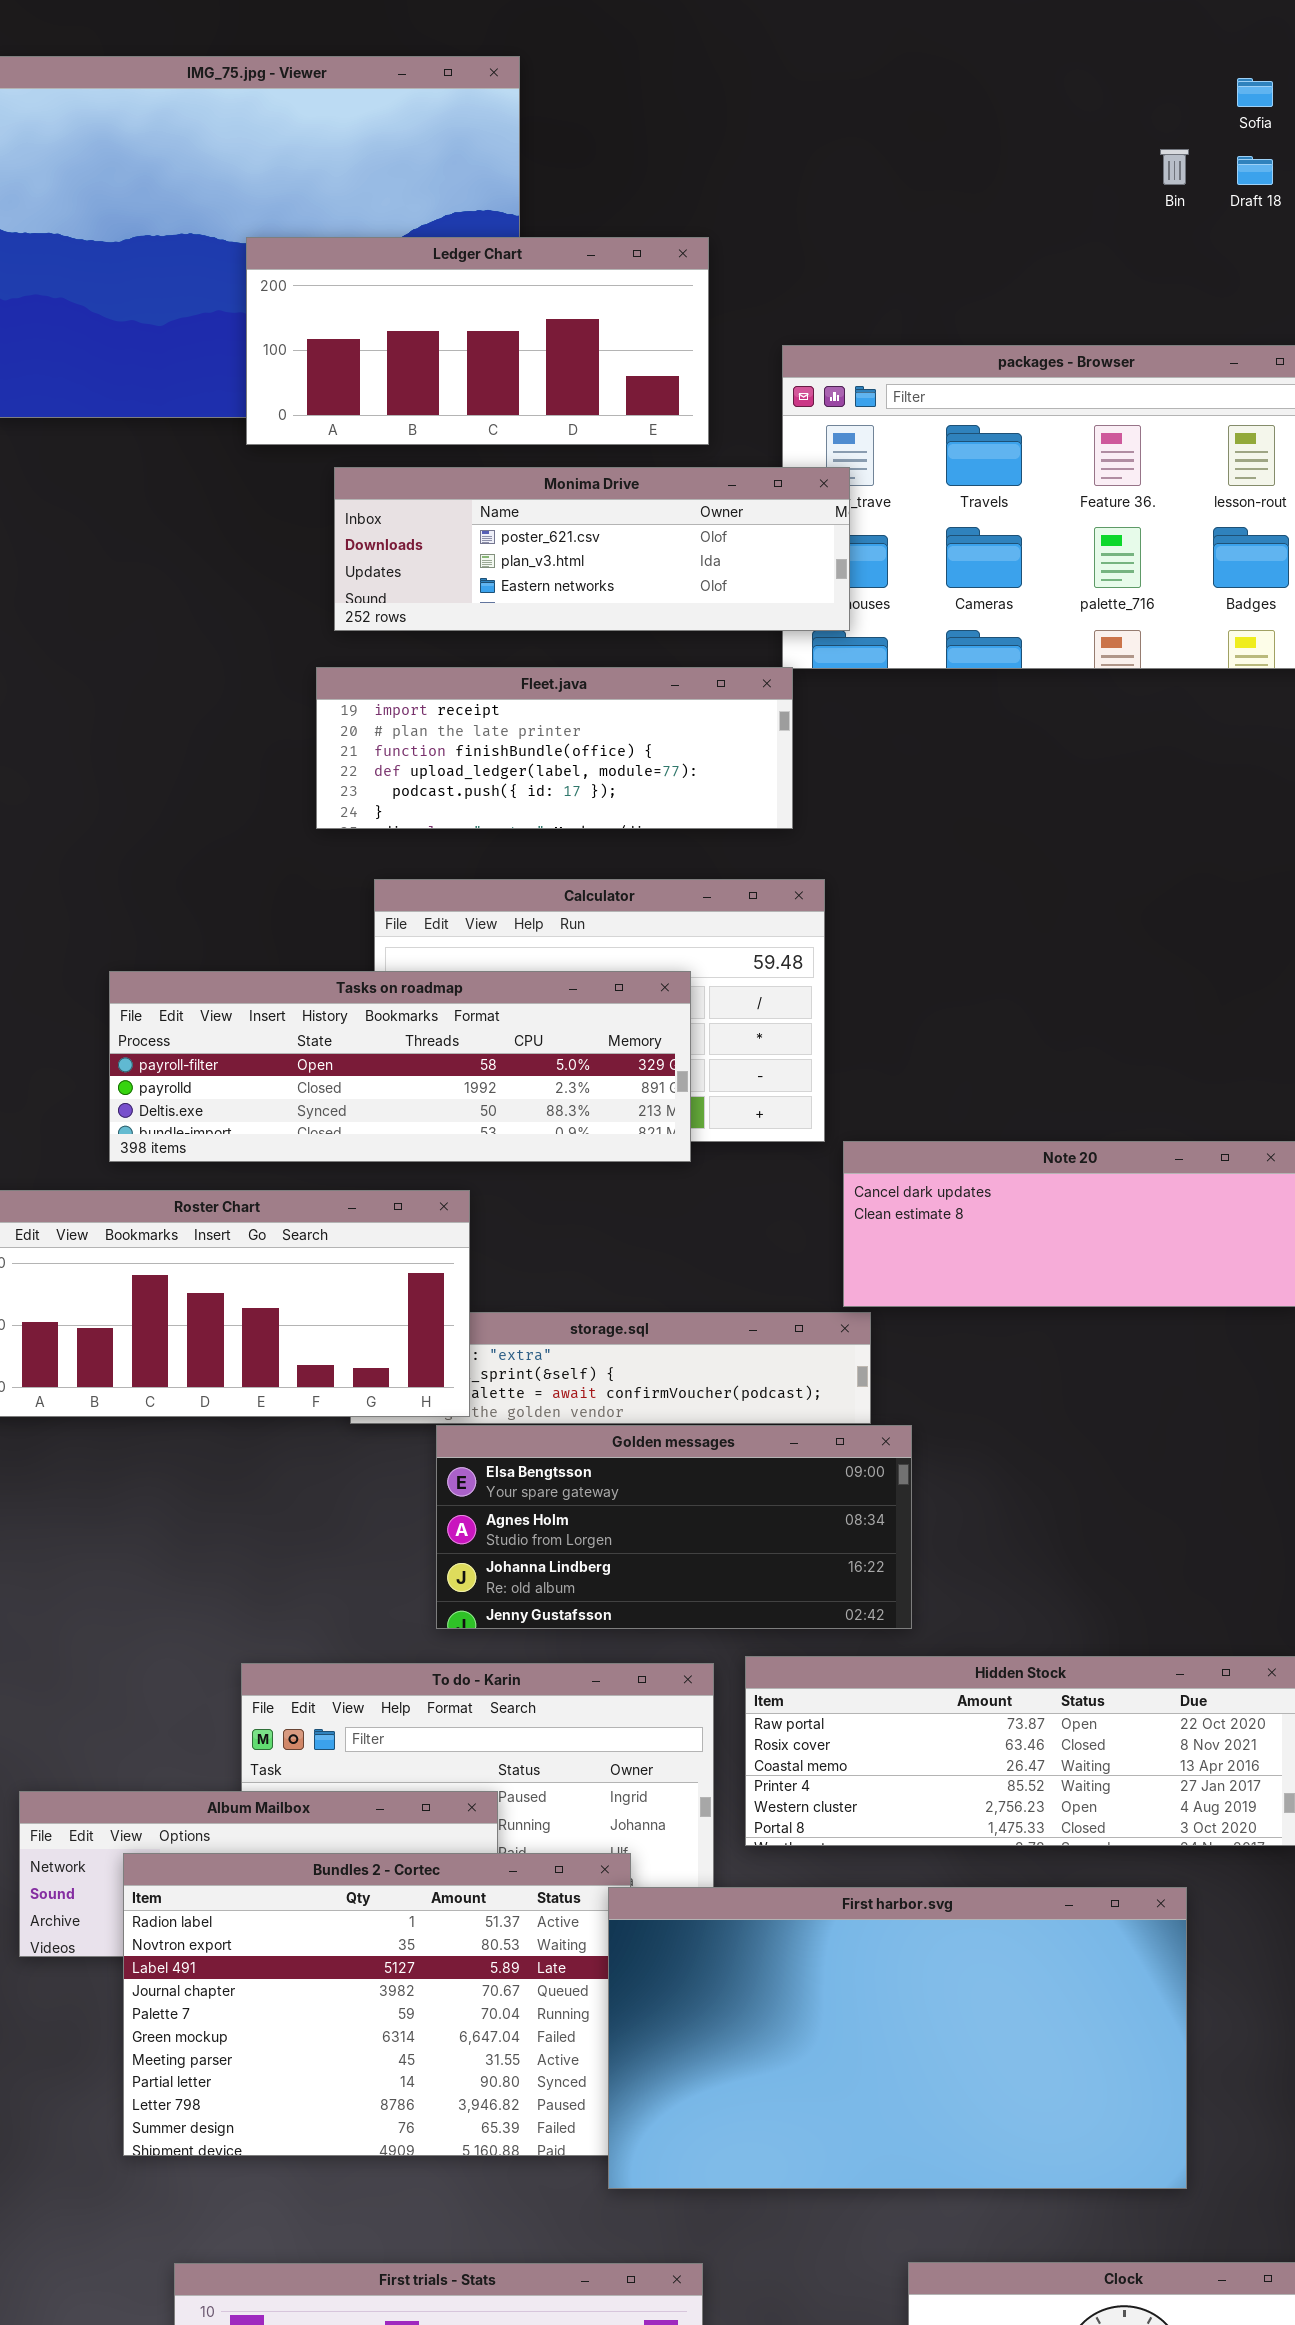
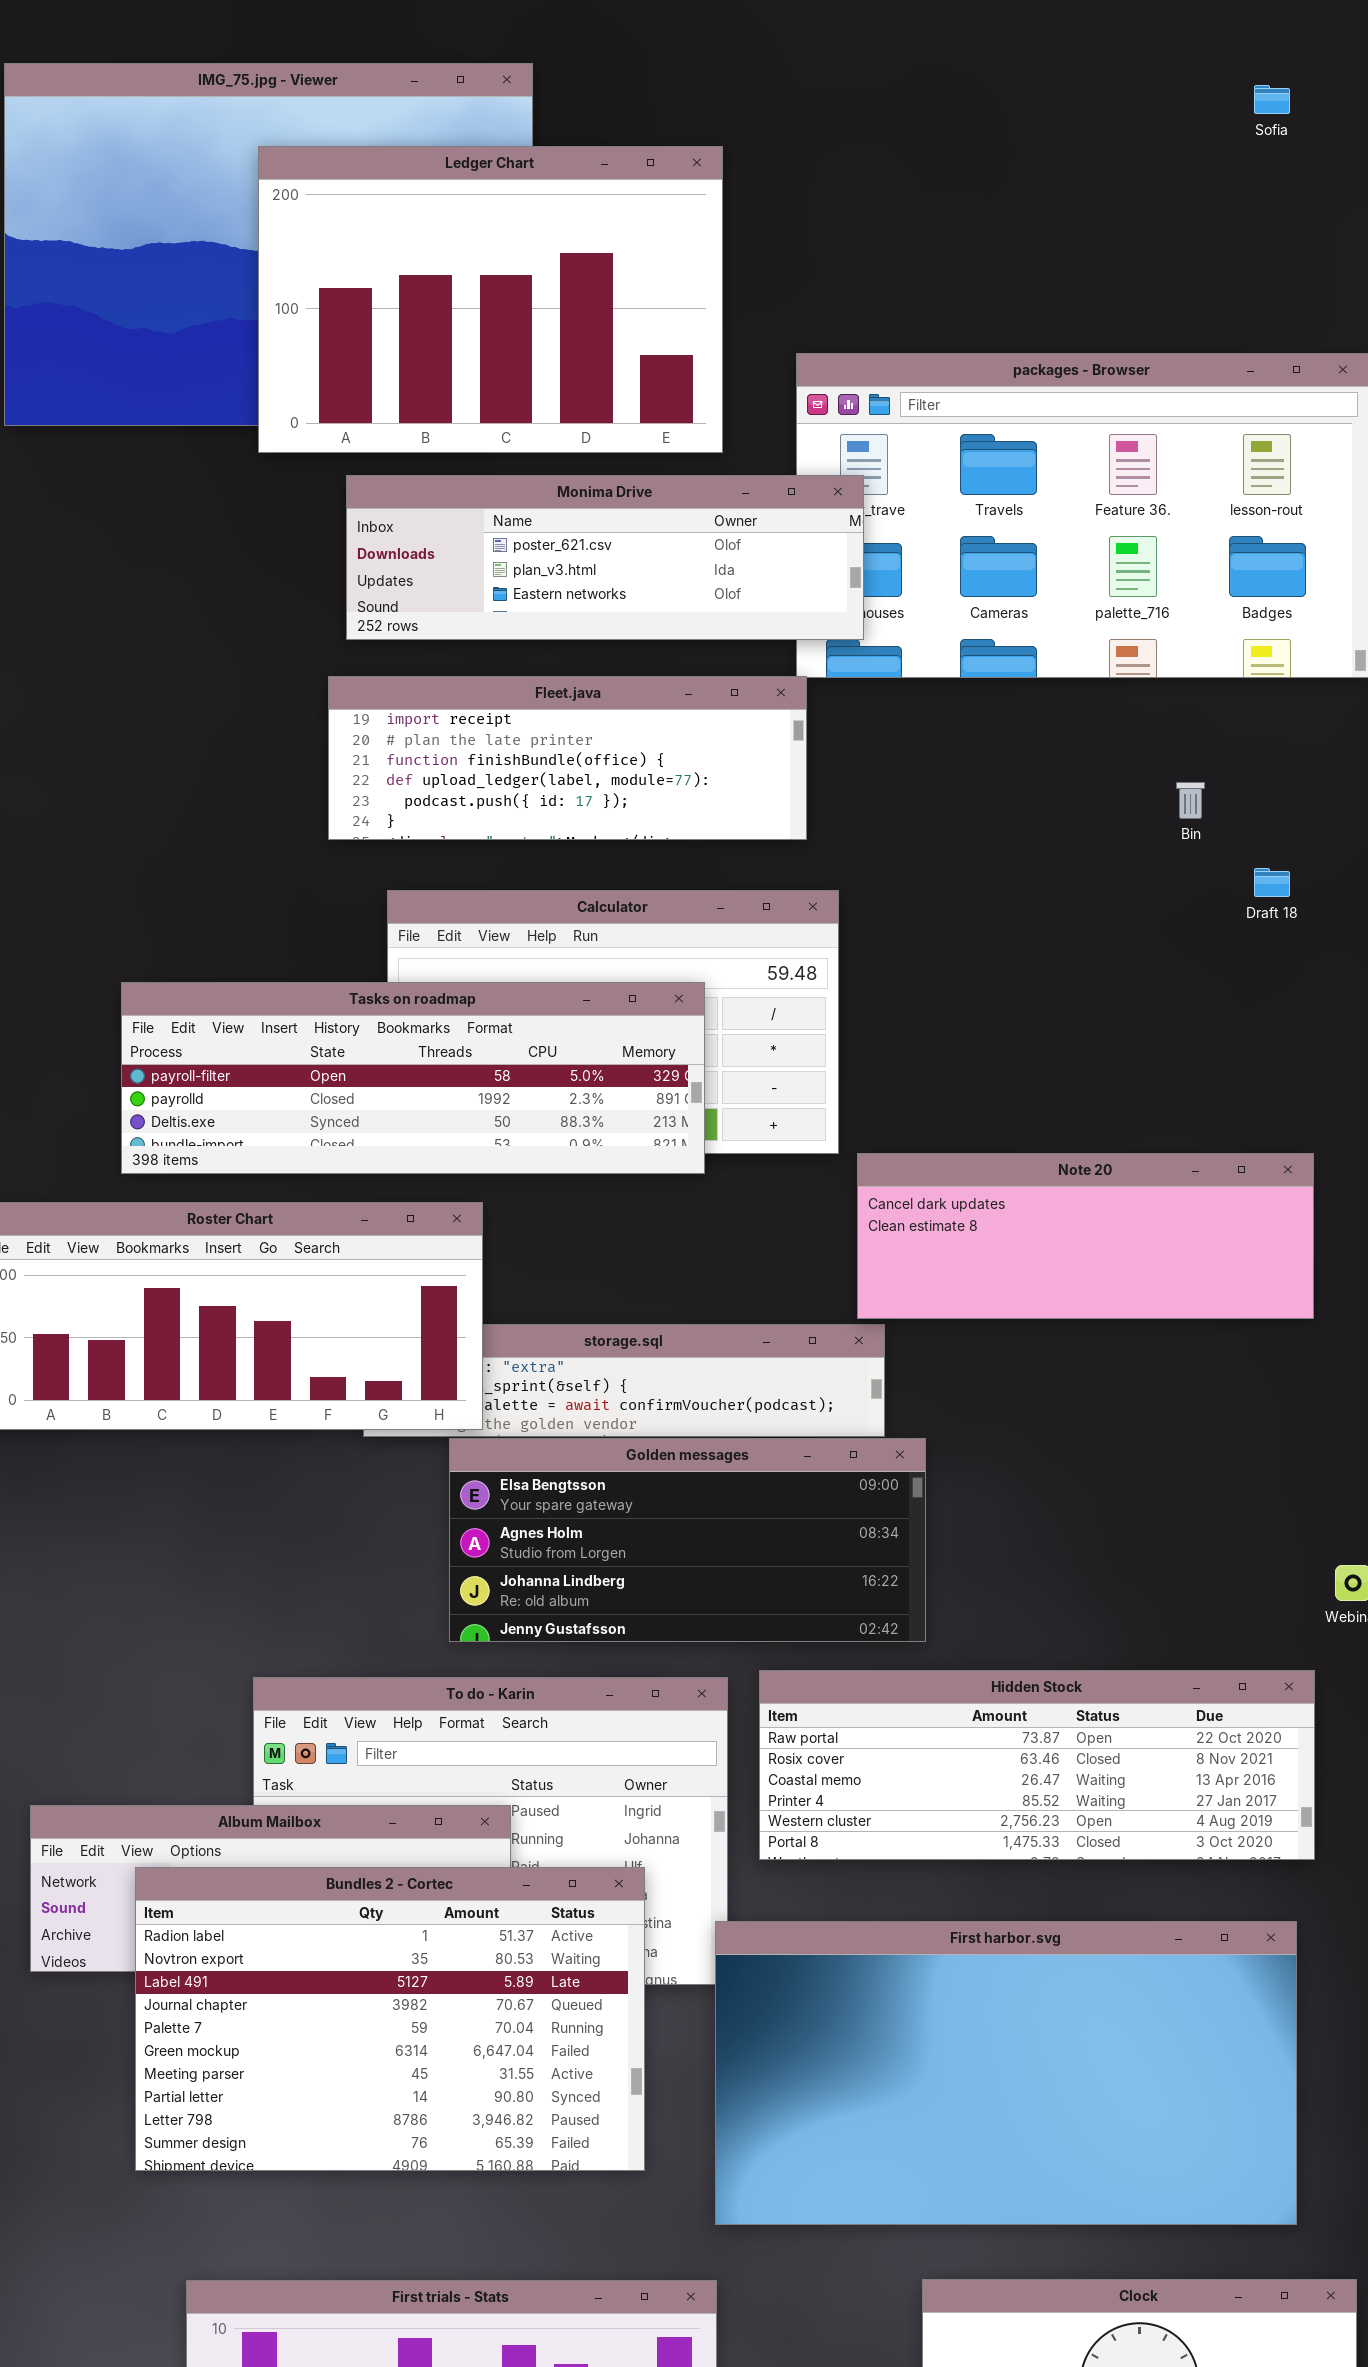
Bin: [1160,149,1189,185] -> [1176,782,1205,819], moved
Draft 18: [1237,156,1273,185] -> [1254,868,1290,897], moved
Ledger Chart: [246,237,709,445] -> [258,146,723,453], resized
First harbor.svg: [608,1887,1187,2189] -> [715,1921,1297,2225], moved

